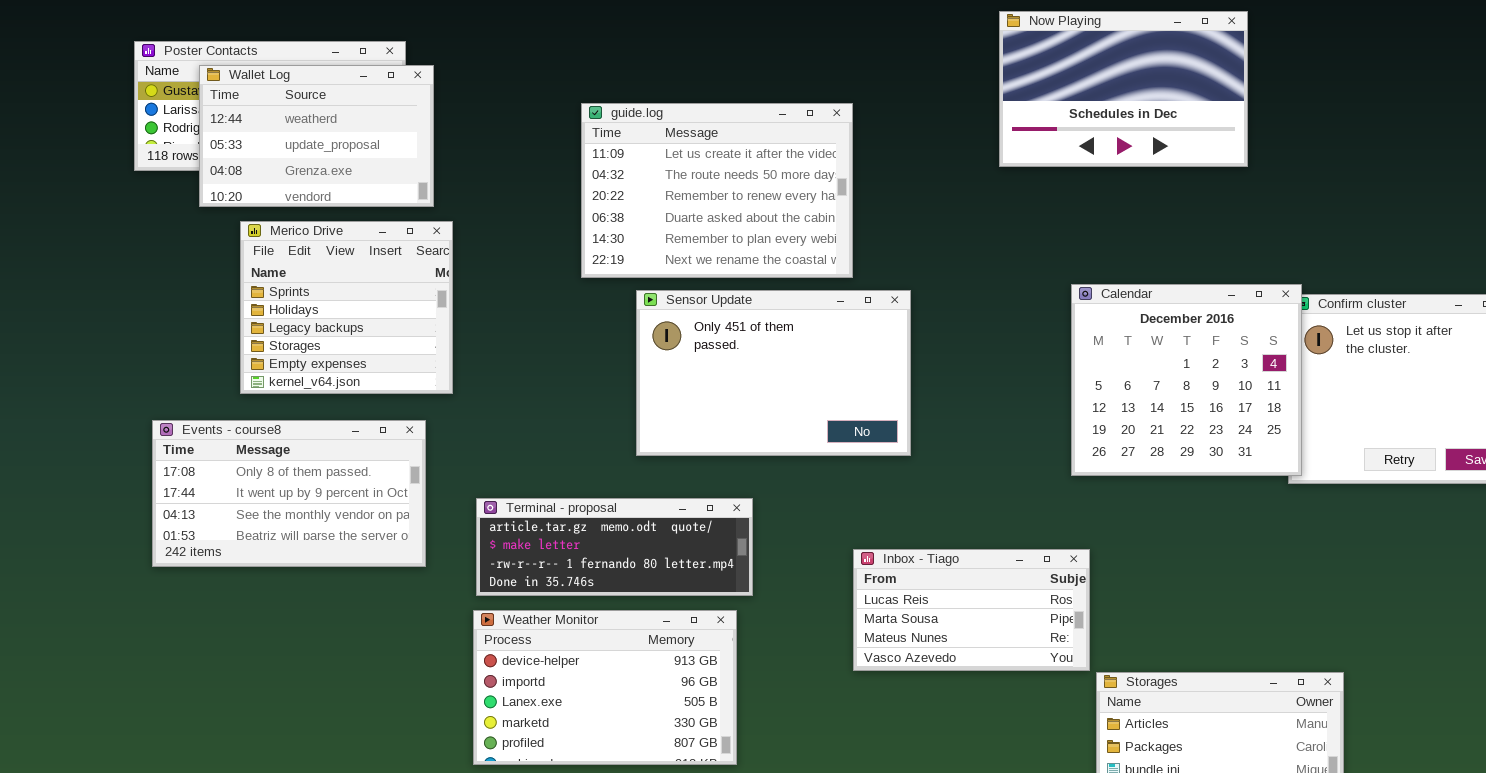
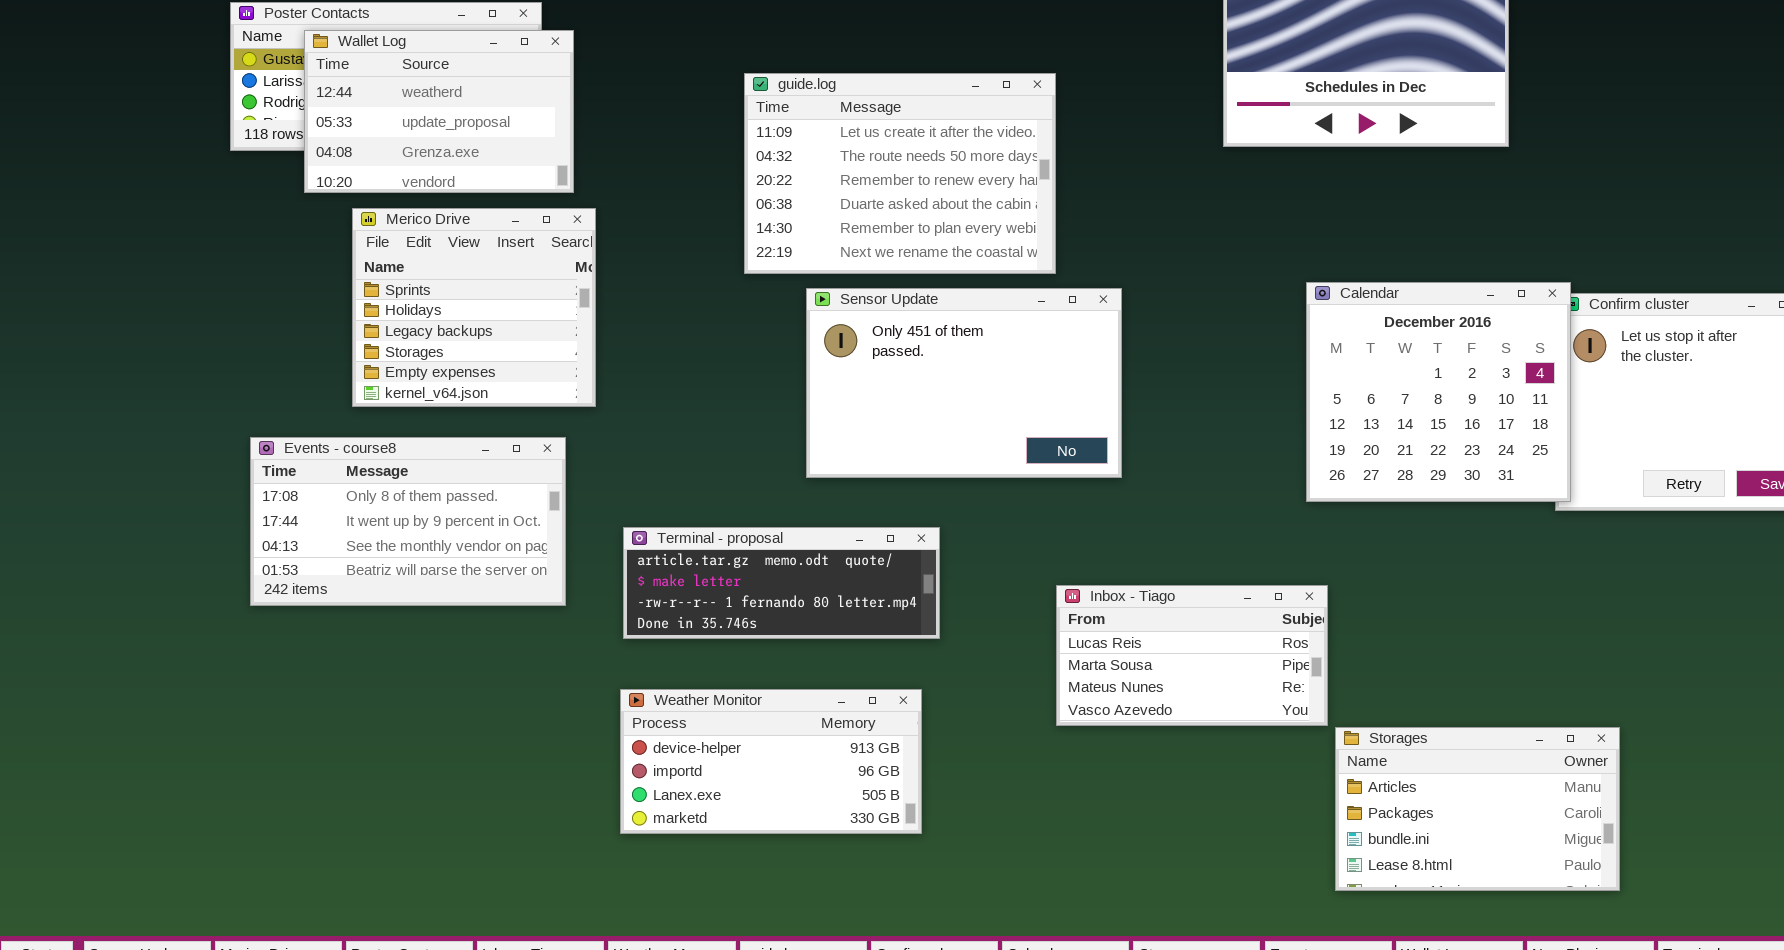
Weather Monitor: [473,610,737,765] -> [620,689,922,834], resized

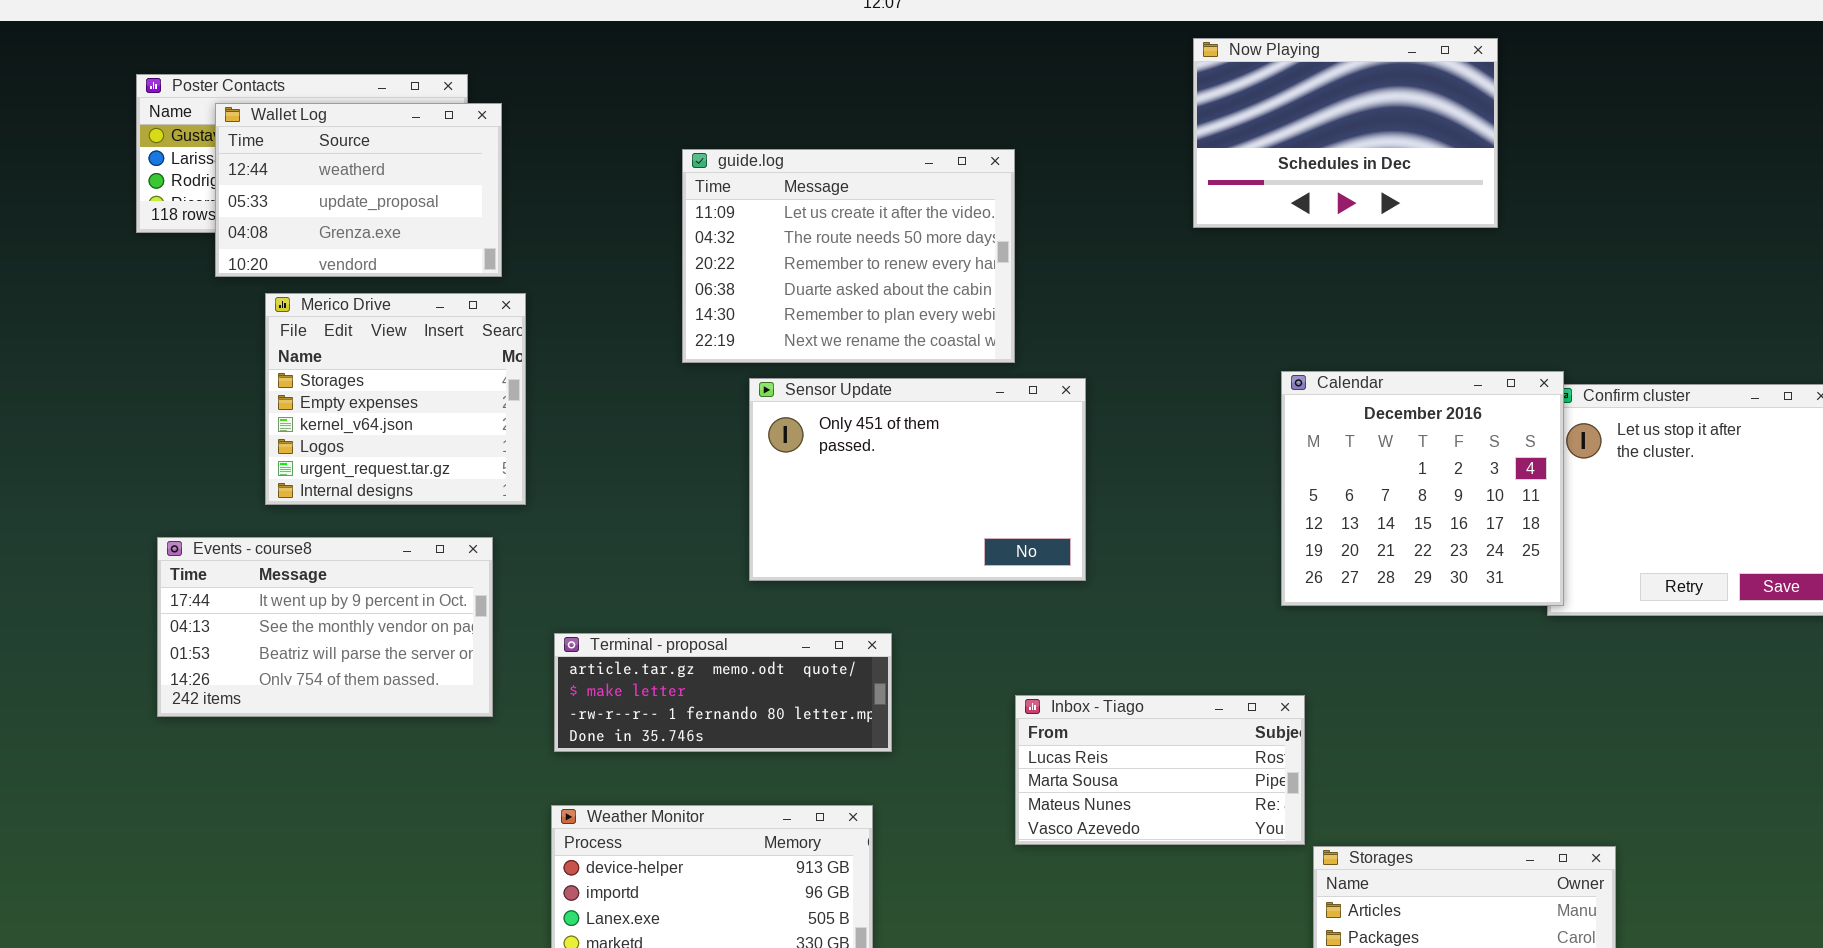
Merico Drive: [352,208,596,407] -> [265,293,526,505], scrolled down 3 rows
Events - course8: [250,437,566,606] -> [157,537,493,717], scrolled down 1 row

